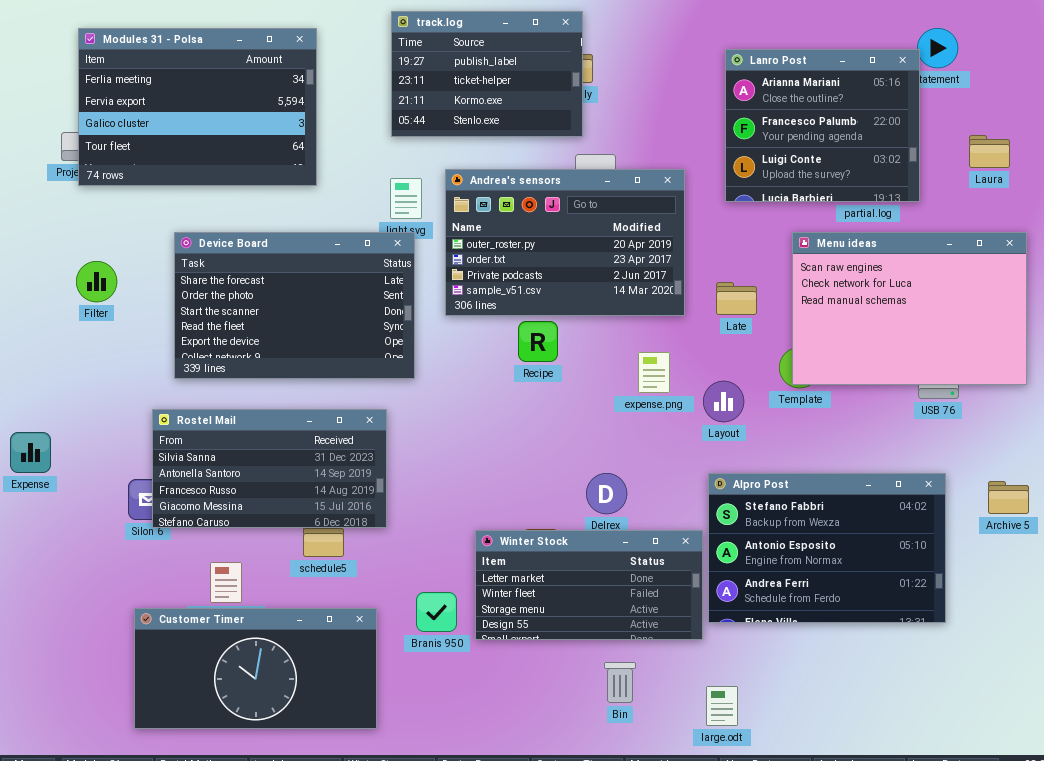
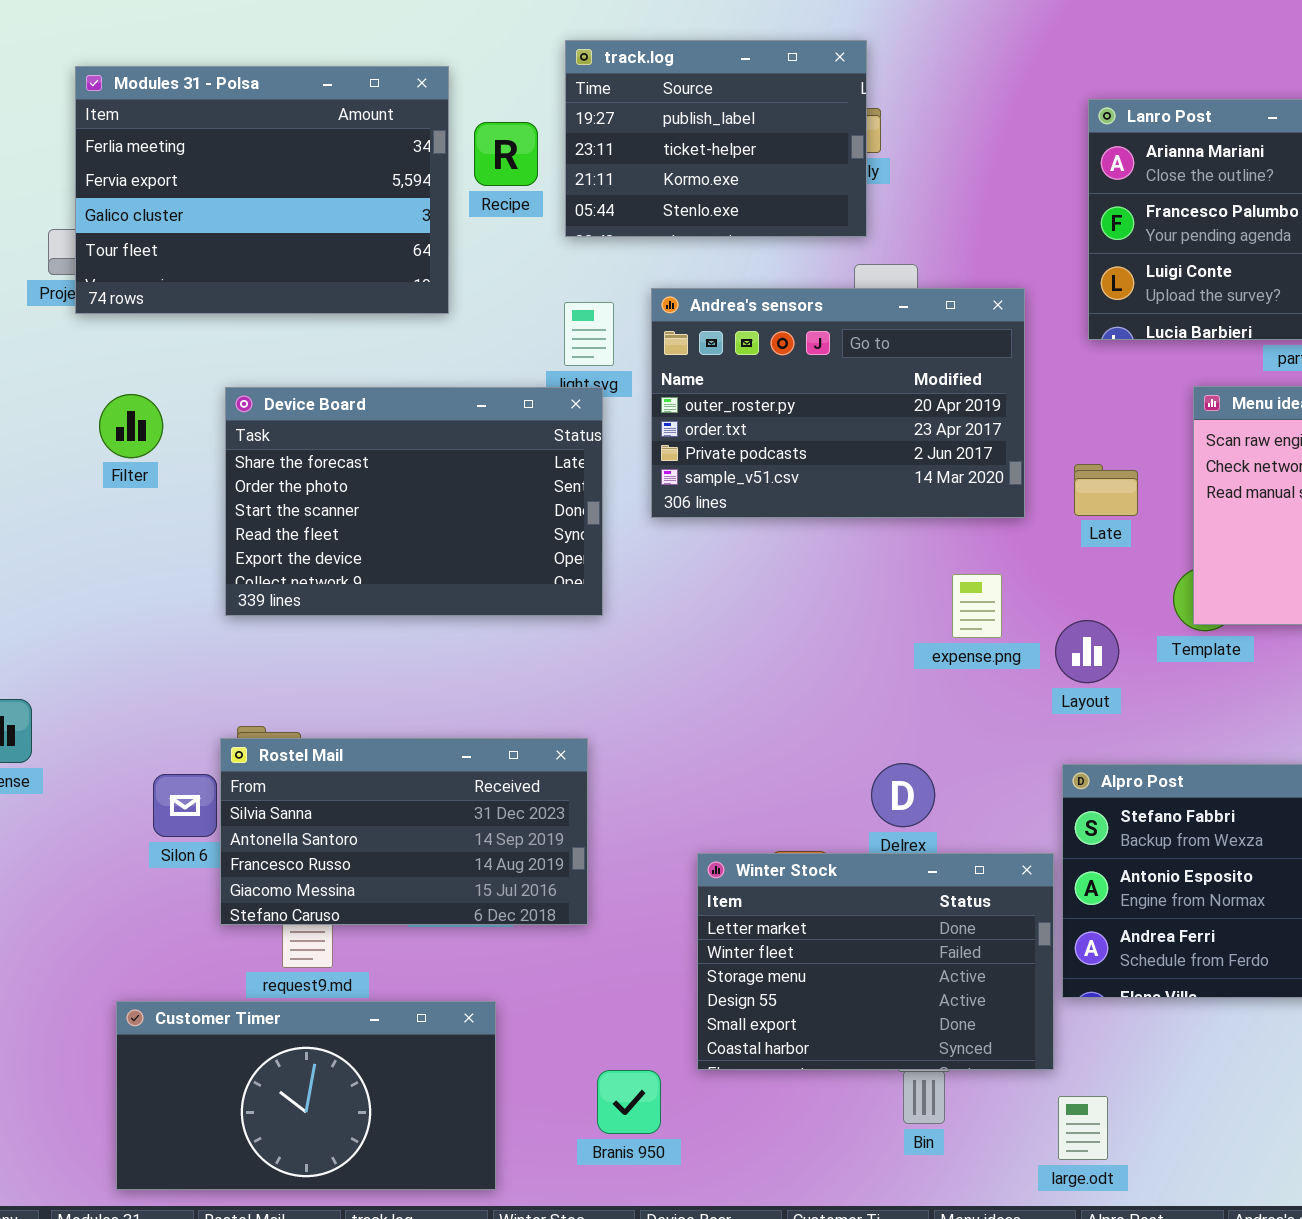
Filter: [76,261,117,302] -> [99,394,163,458], moved
Recipe: [518,321,558,362] -> [474,122,538,186], moved
Rostel Mail: [152,409,387,528] -> [220,738,588,925], moved
Winter Stock: [475,530,703,640] -> [697,853,1054,1070], resized
Branis 950: [416,592,457,632] -> [597,1070,661,1134], moved
Customer Timer: [134,608,377,729] -> [116,1001,496,1190], moved

